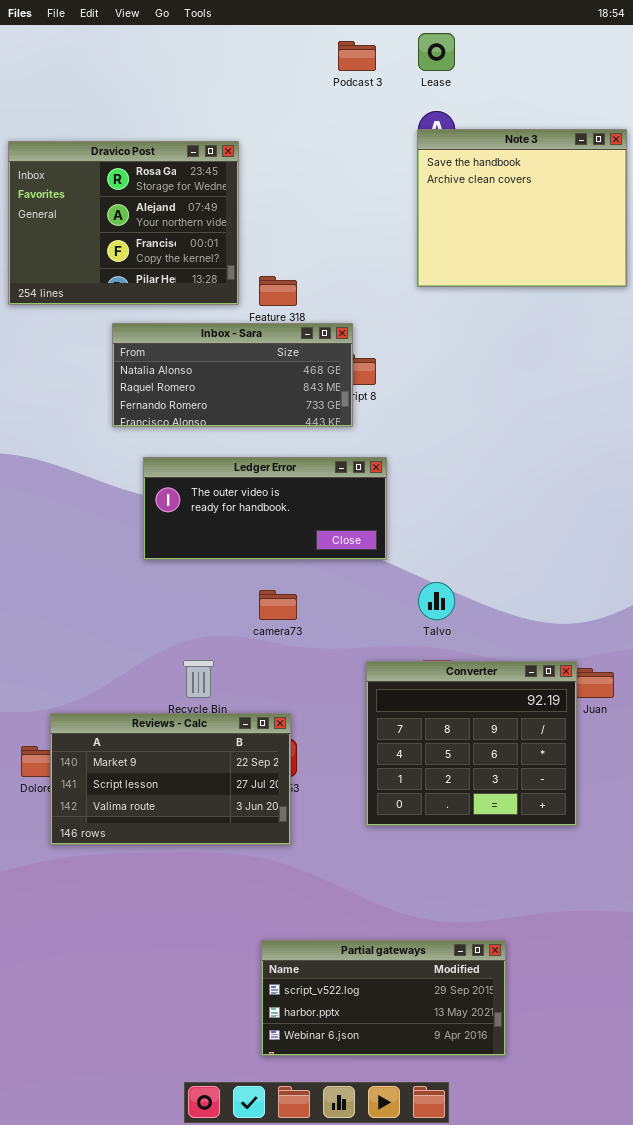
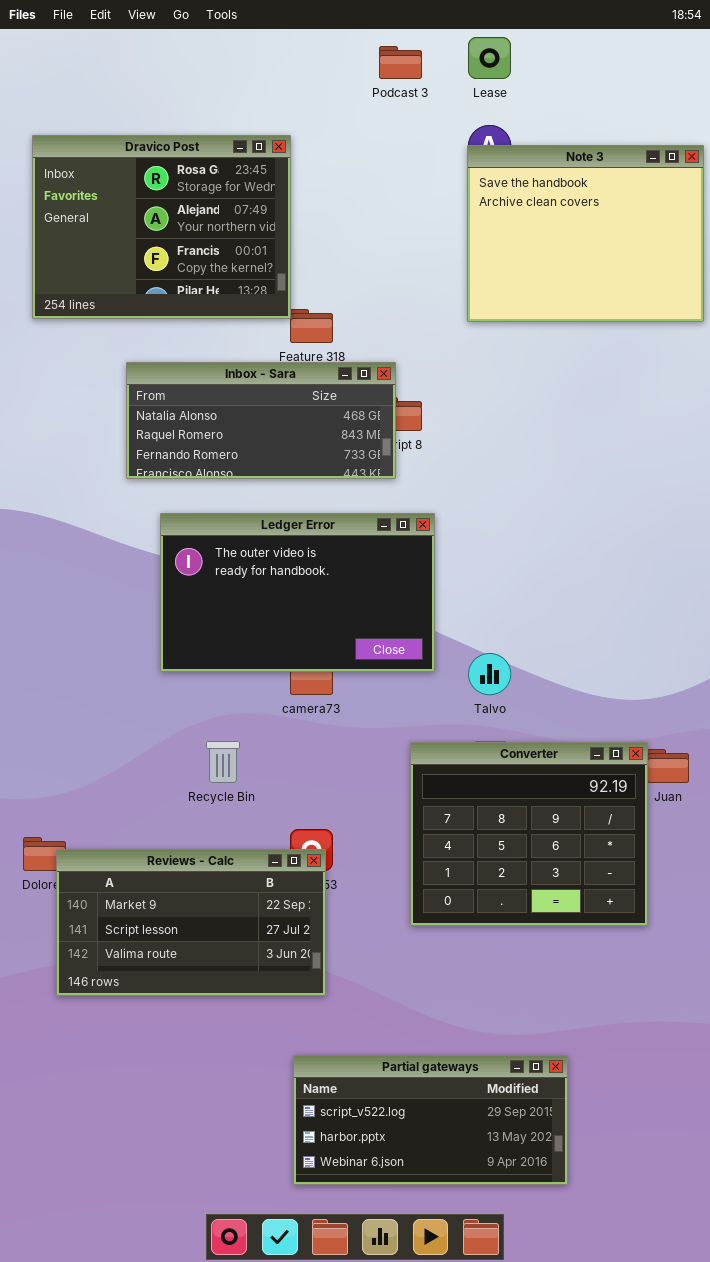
Dravico Post: [8,141,239,305] -> [32,135,291,319], moved
Ledger Error: [143,457,387,560] -> [160,513,435,672], resized
Reviews - Calc: [50,713,291,845] -> [56,849,326,996], moved

